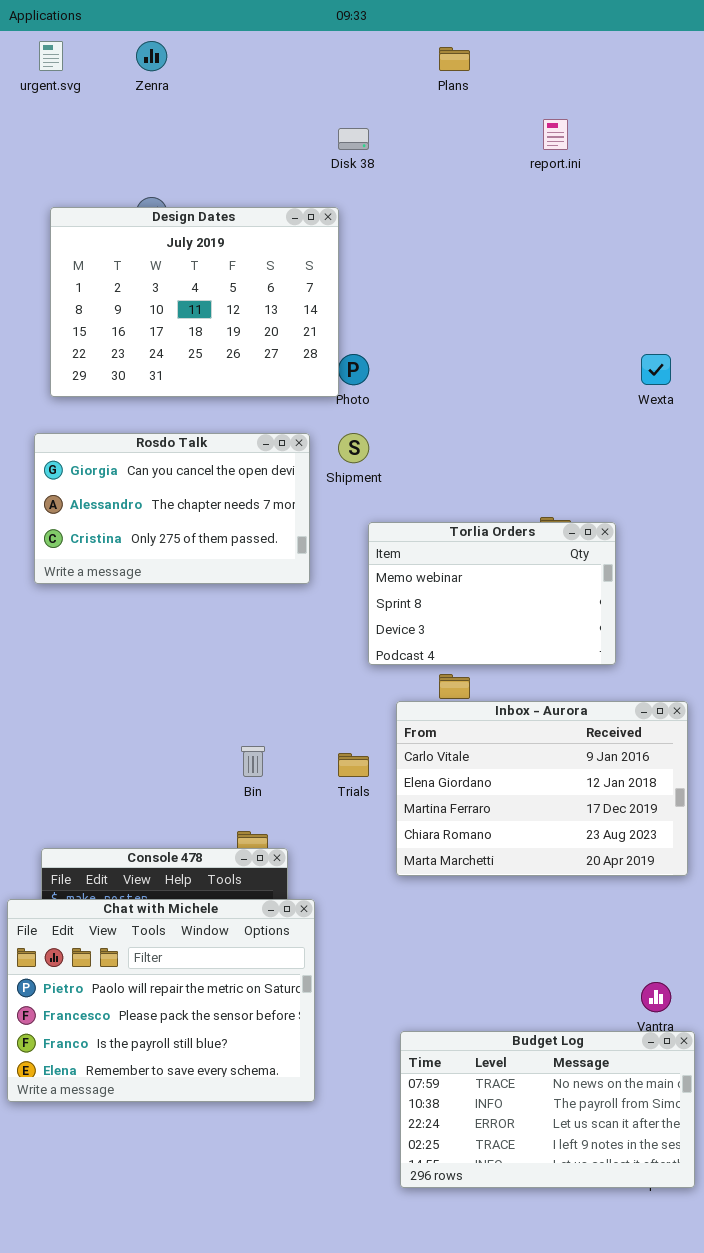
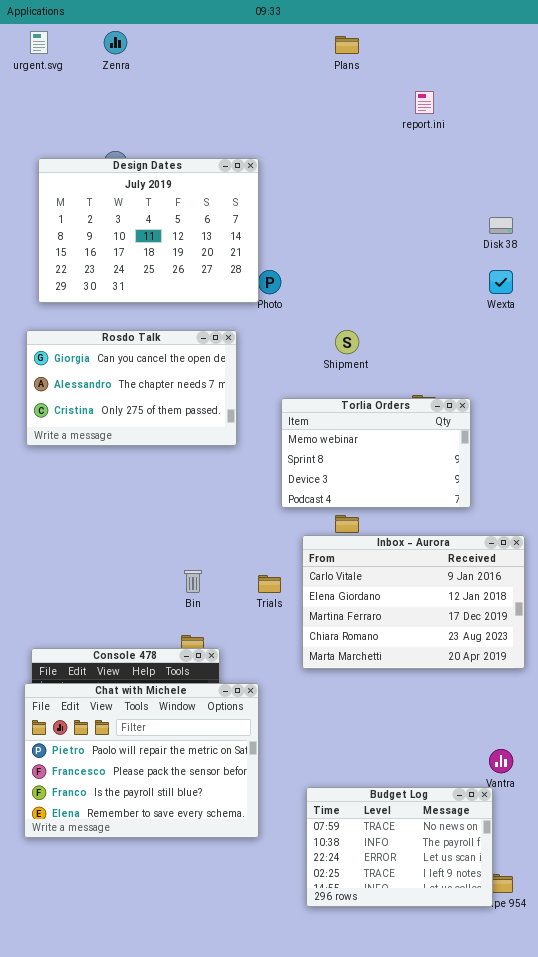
Disk 38: [338,128,369,150] -> [489,217,513,234], moved
Shipment: [338,433,369,463] -> [335,330,359,354], moved
Chat with Michele: [7,899,315,1102] -> [24,683,259,838], moved
Budget Log: [400,1031,695,1188] -> [306,787,493,907], resized

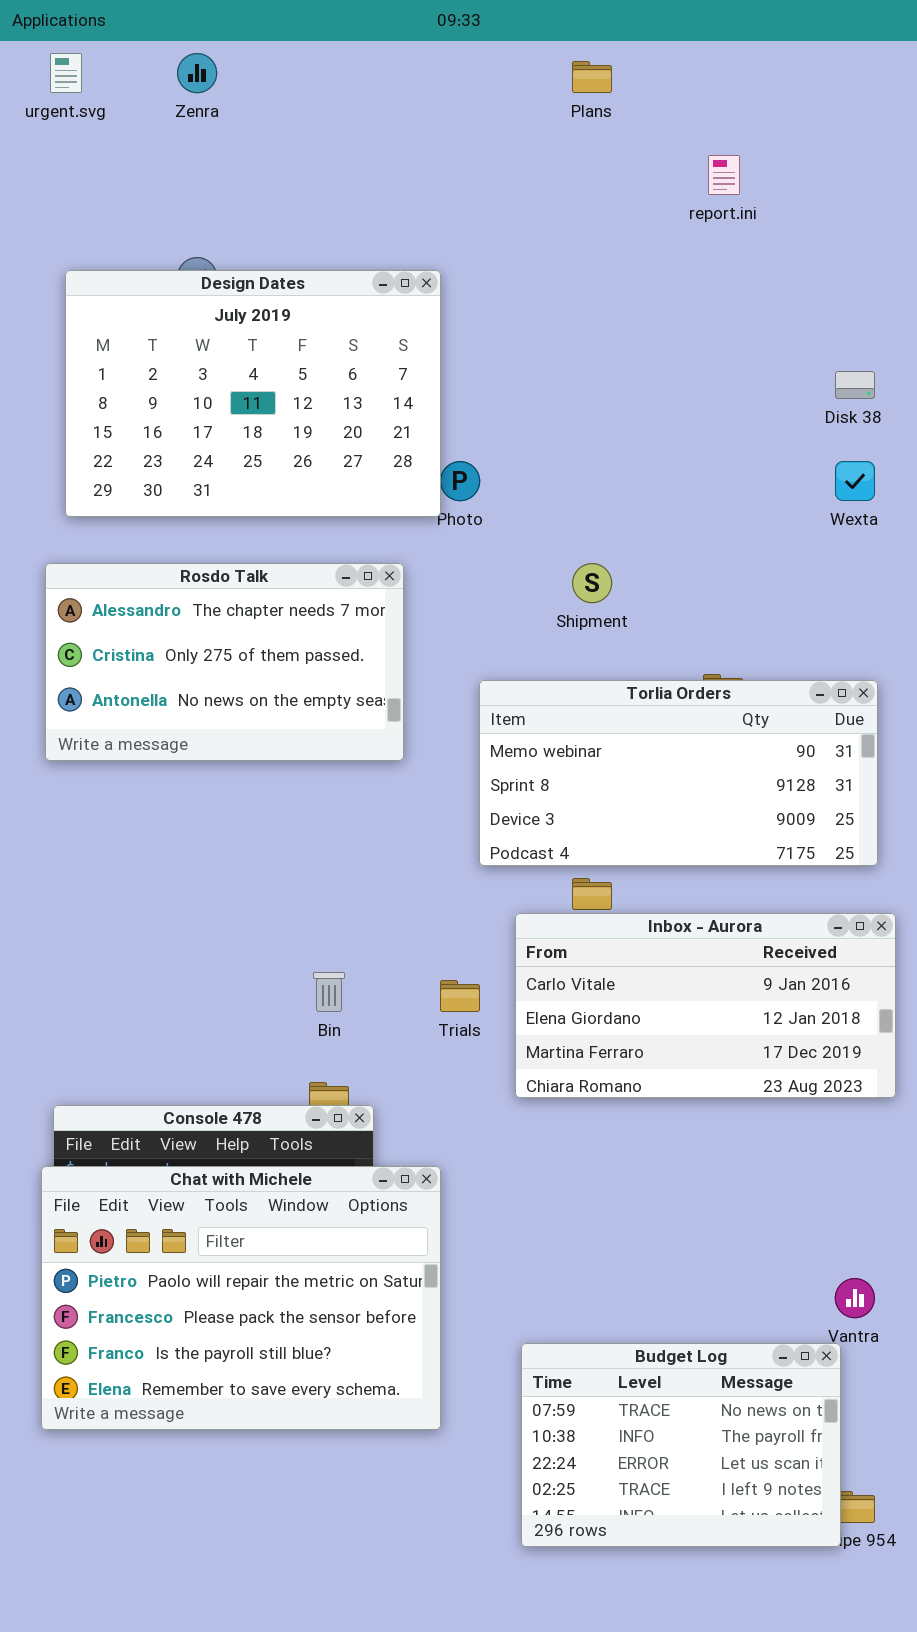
Rosdo Talk: [26,330,237,446] -> [45,563,404,761], scrolled down 1 row
Torlia Orders: [281,398,471,508] -> [479,680,878,866], resized
Inbox - Aurora: [302,535,525,669] -> [515,913,896,1098], resized

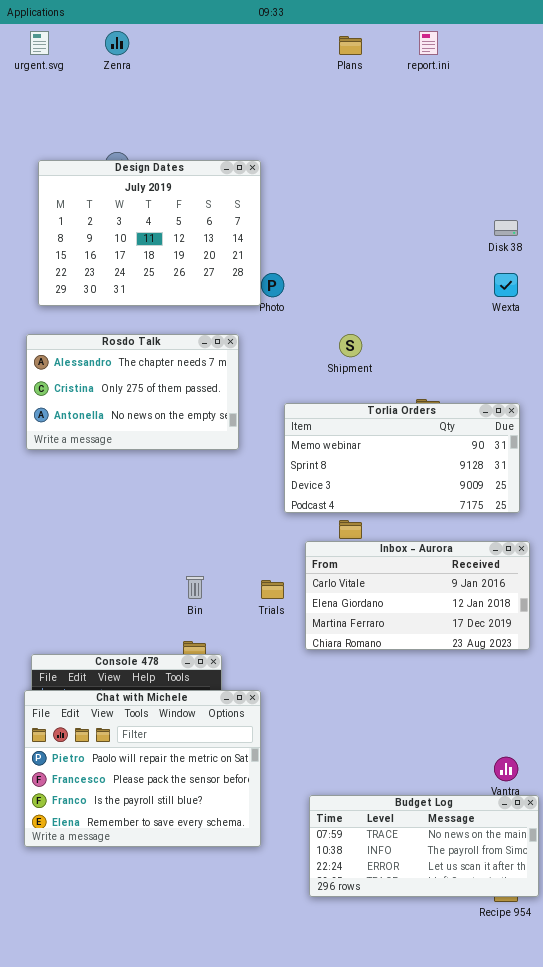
report.ini: [708,155,740,195] -> [419,31,438,55], moved
Budget Log: [521,1343,841,1547] -> [309,795,539,897], resized

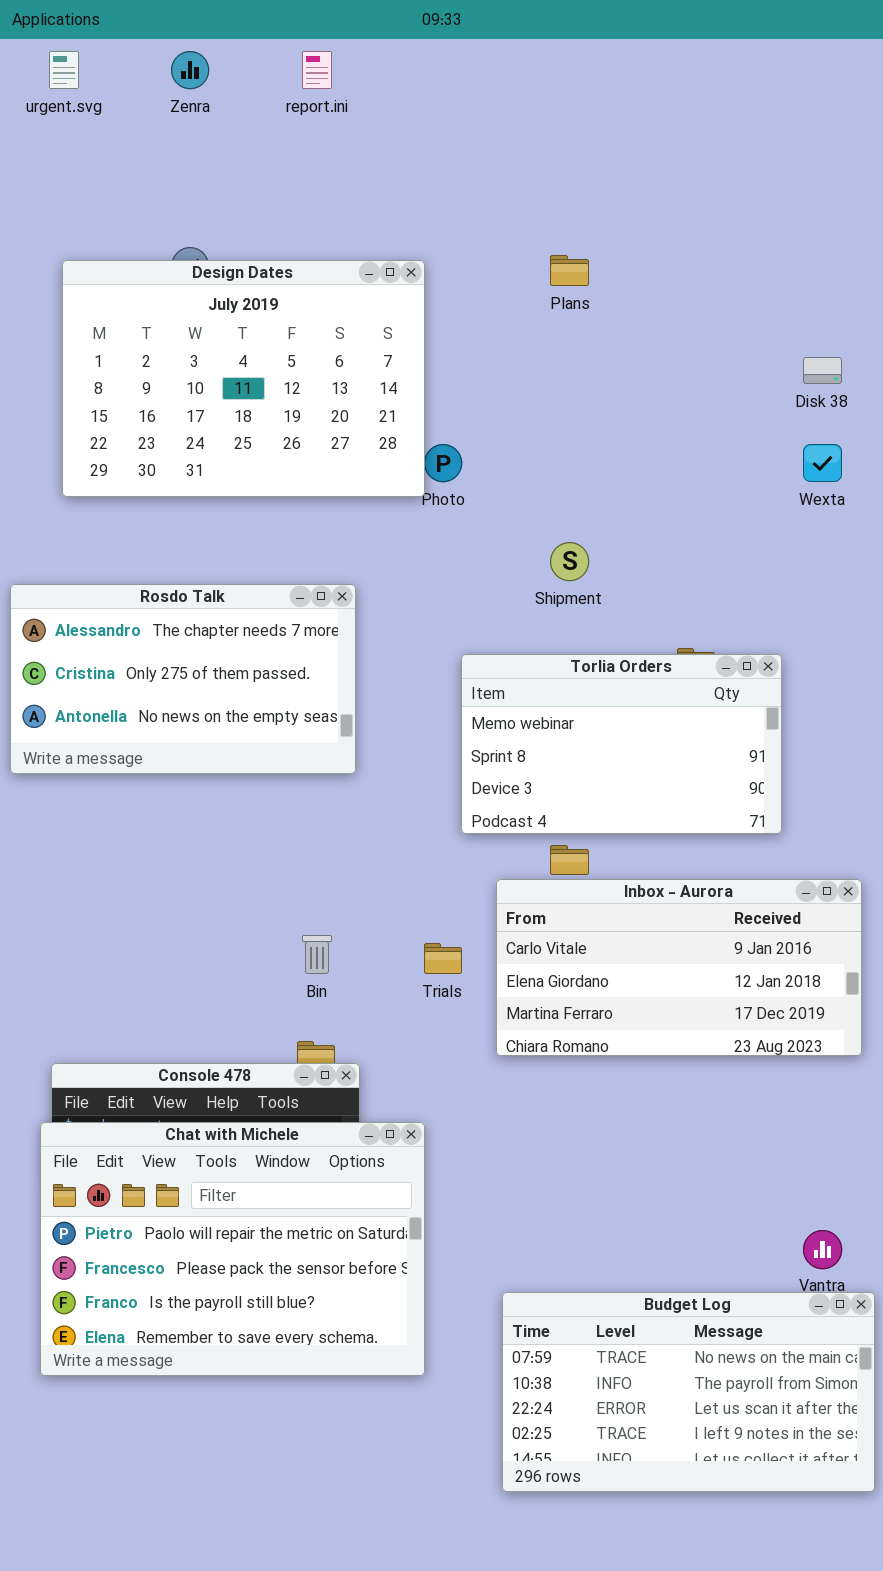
report.ini: [419,31,438,55] -> [302,51,332,89], moved
Plans: [339,36,362,55] -> [550,255,589,286], moved
Rosdo Talk: [26,334,239,450] -> [10,584,356,774], moved
Torlia Orders: [284,403,520,513] -> [461,654,782,834], resized
Budget Log: [309,795,539,897] -> [502,1292,875,1492], resized

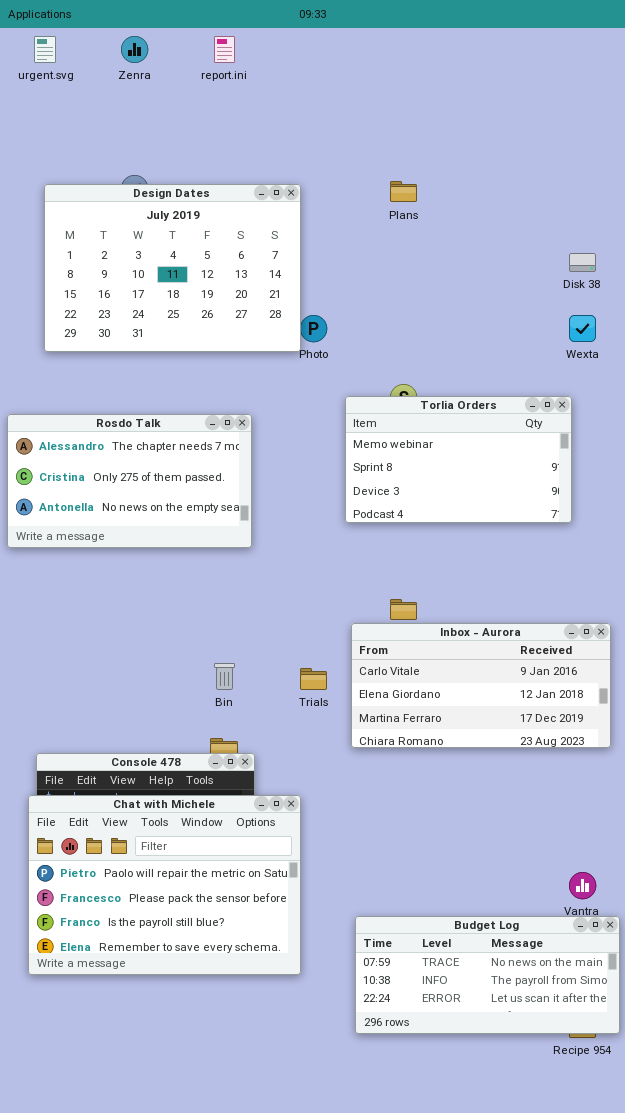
Torlia Orders: [461,654,782,834] -> [345,396,572,523], moved
Budget Log: [502,1292,875,1492] -> [355,916,620,1034], resized

